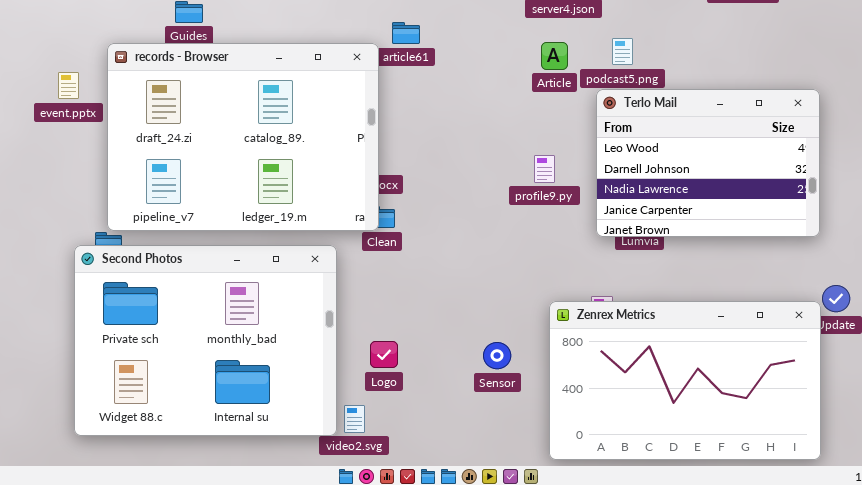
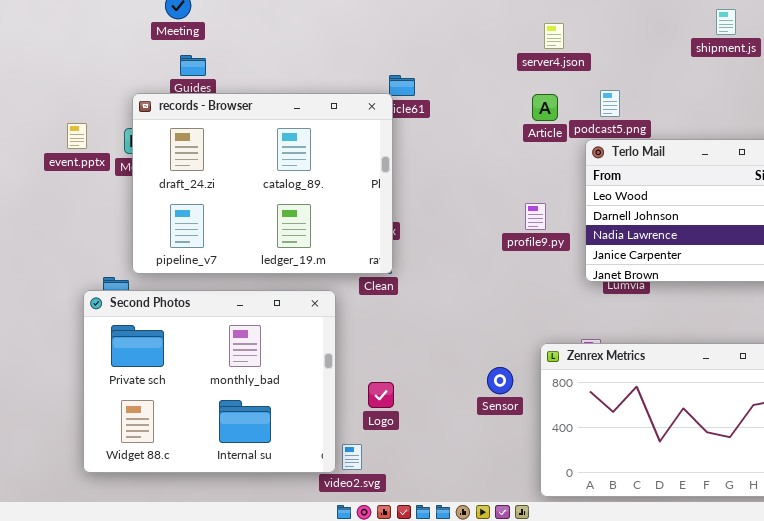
records - Browser: [107,43,379,231] -> [132,93,393,274], moved
Sensor: [483,342,511,369] -> [487,367,513,394], moved

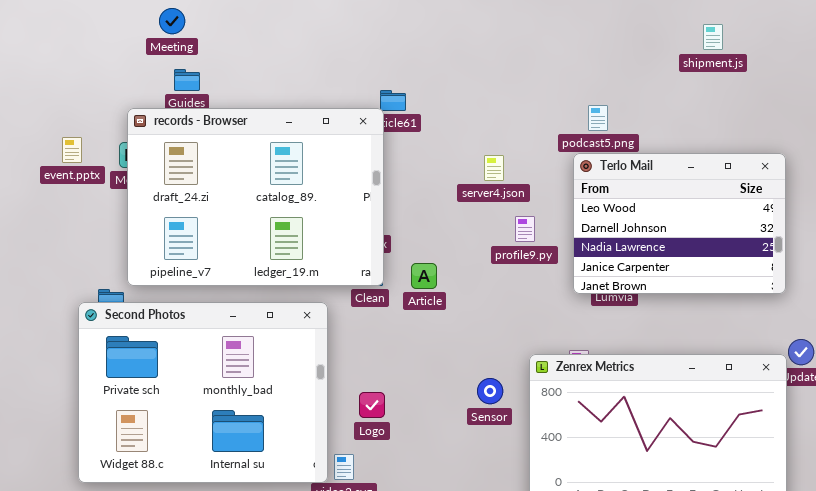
server4.json: [544,23,564,49] -> [484,155,504,181], moved
Article: [532,94,558,121] -> [411,263,437,289], moved

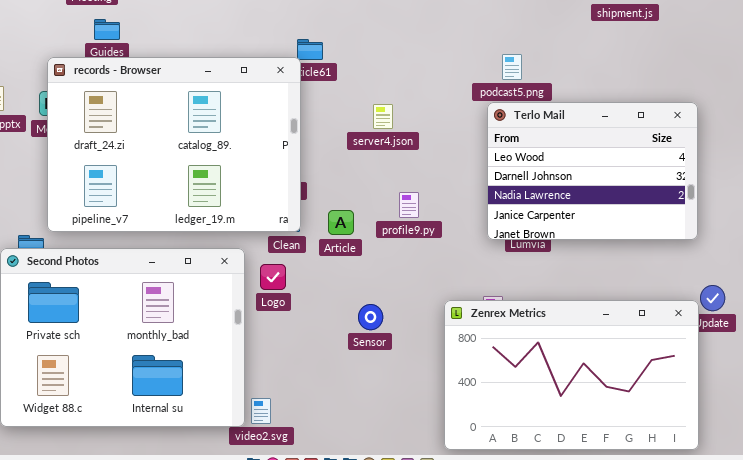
server4.json: [484,155,504,181] -> [373,104,393,129], moved
profile9.py: [515,216,535,242] -> [399,192,419,218], moved
Sensor: [477,378,503,404] -> [358,304,383,330], moved
Logo: [359,392,385,418] -> [260,264,286,290], moved

